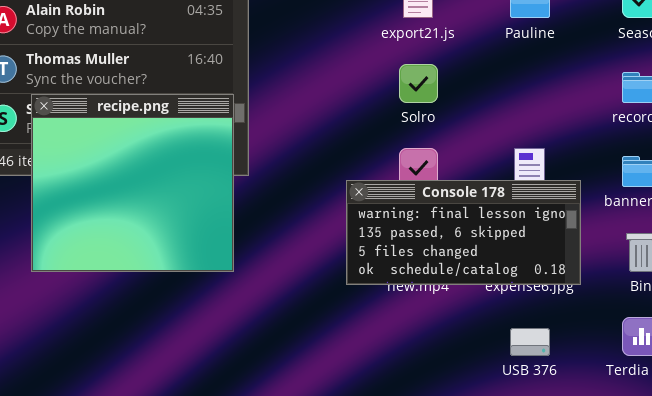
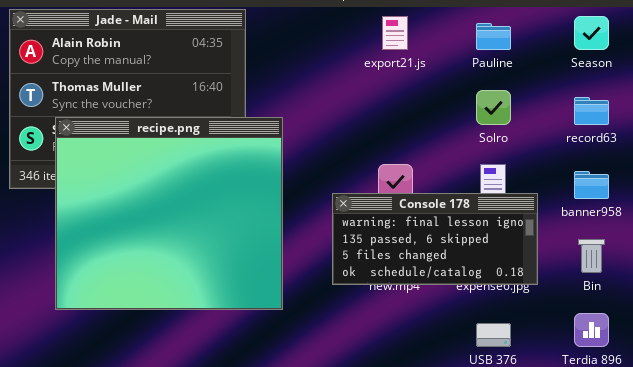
Solro: [399,64,438,103] -> [476,90,511,125], moved
recipe.png: [31,94,234,272] -> [55,117,283,310], resized

